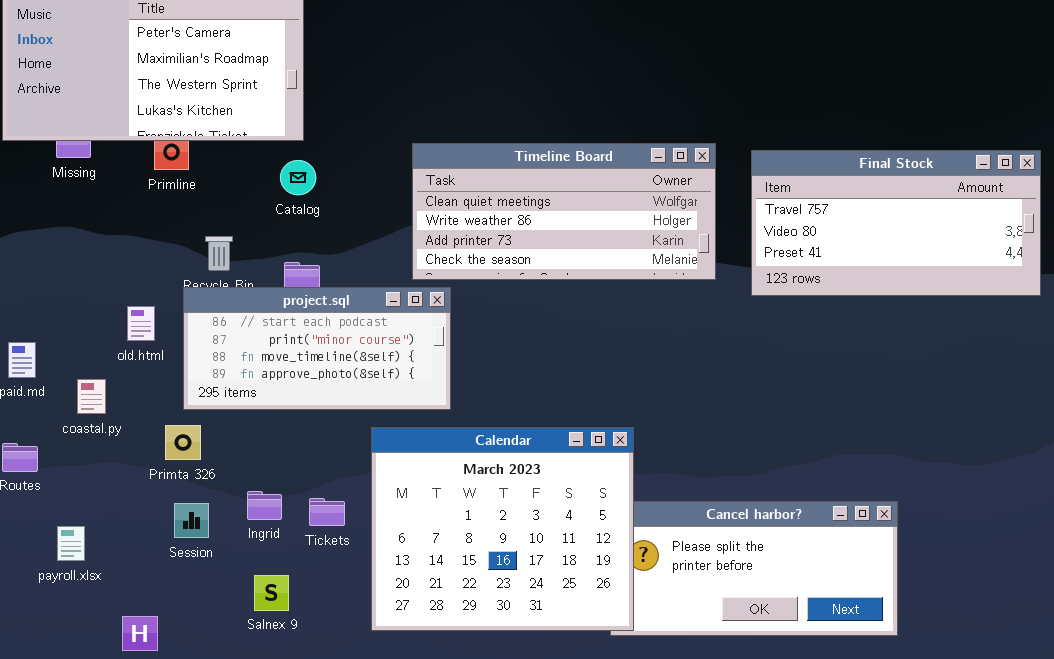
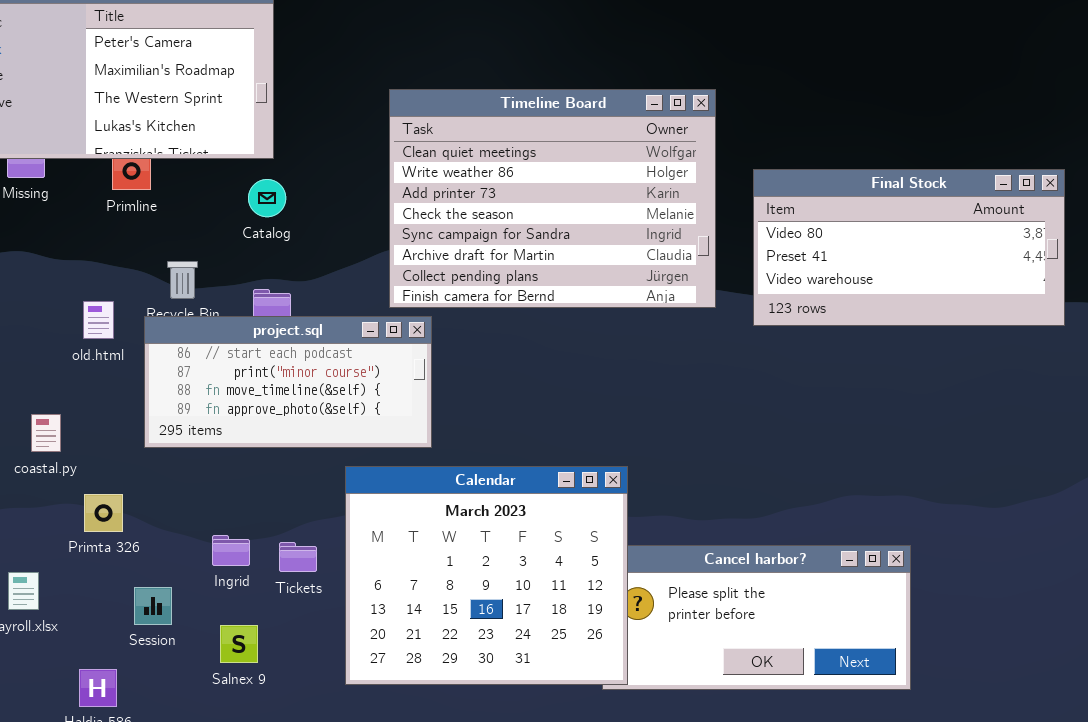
Timeline Board: [412,143,716,280] -> [389,89,716,308], resized
Final Stock: [751,150,1041,296] -> [753,169,1065,326], scrolled down 1 row
old.html: [127,306,155,341] -> [83,301,114,339], moved
Primta 326: [165,425,201,460] -> [84,494,123,532], moved
Session: [174,503,209,538] -> [134,587,172,625], moved

